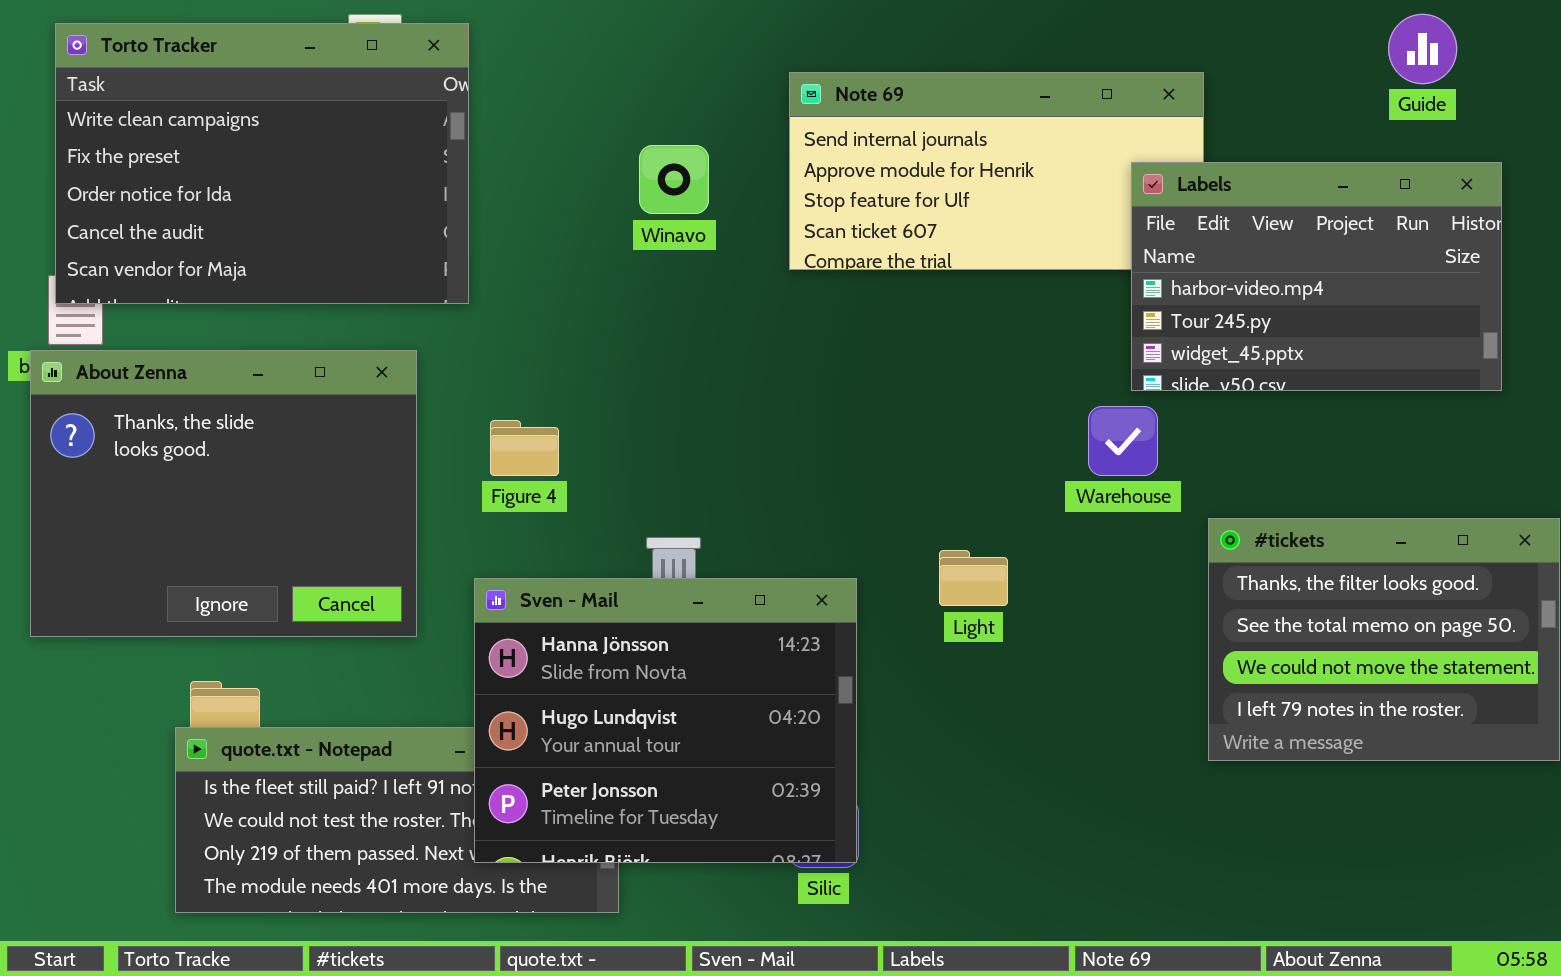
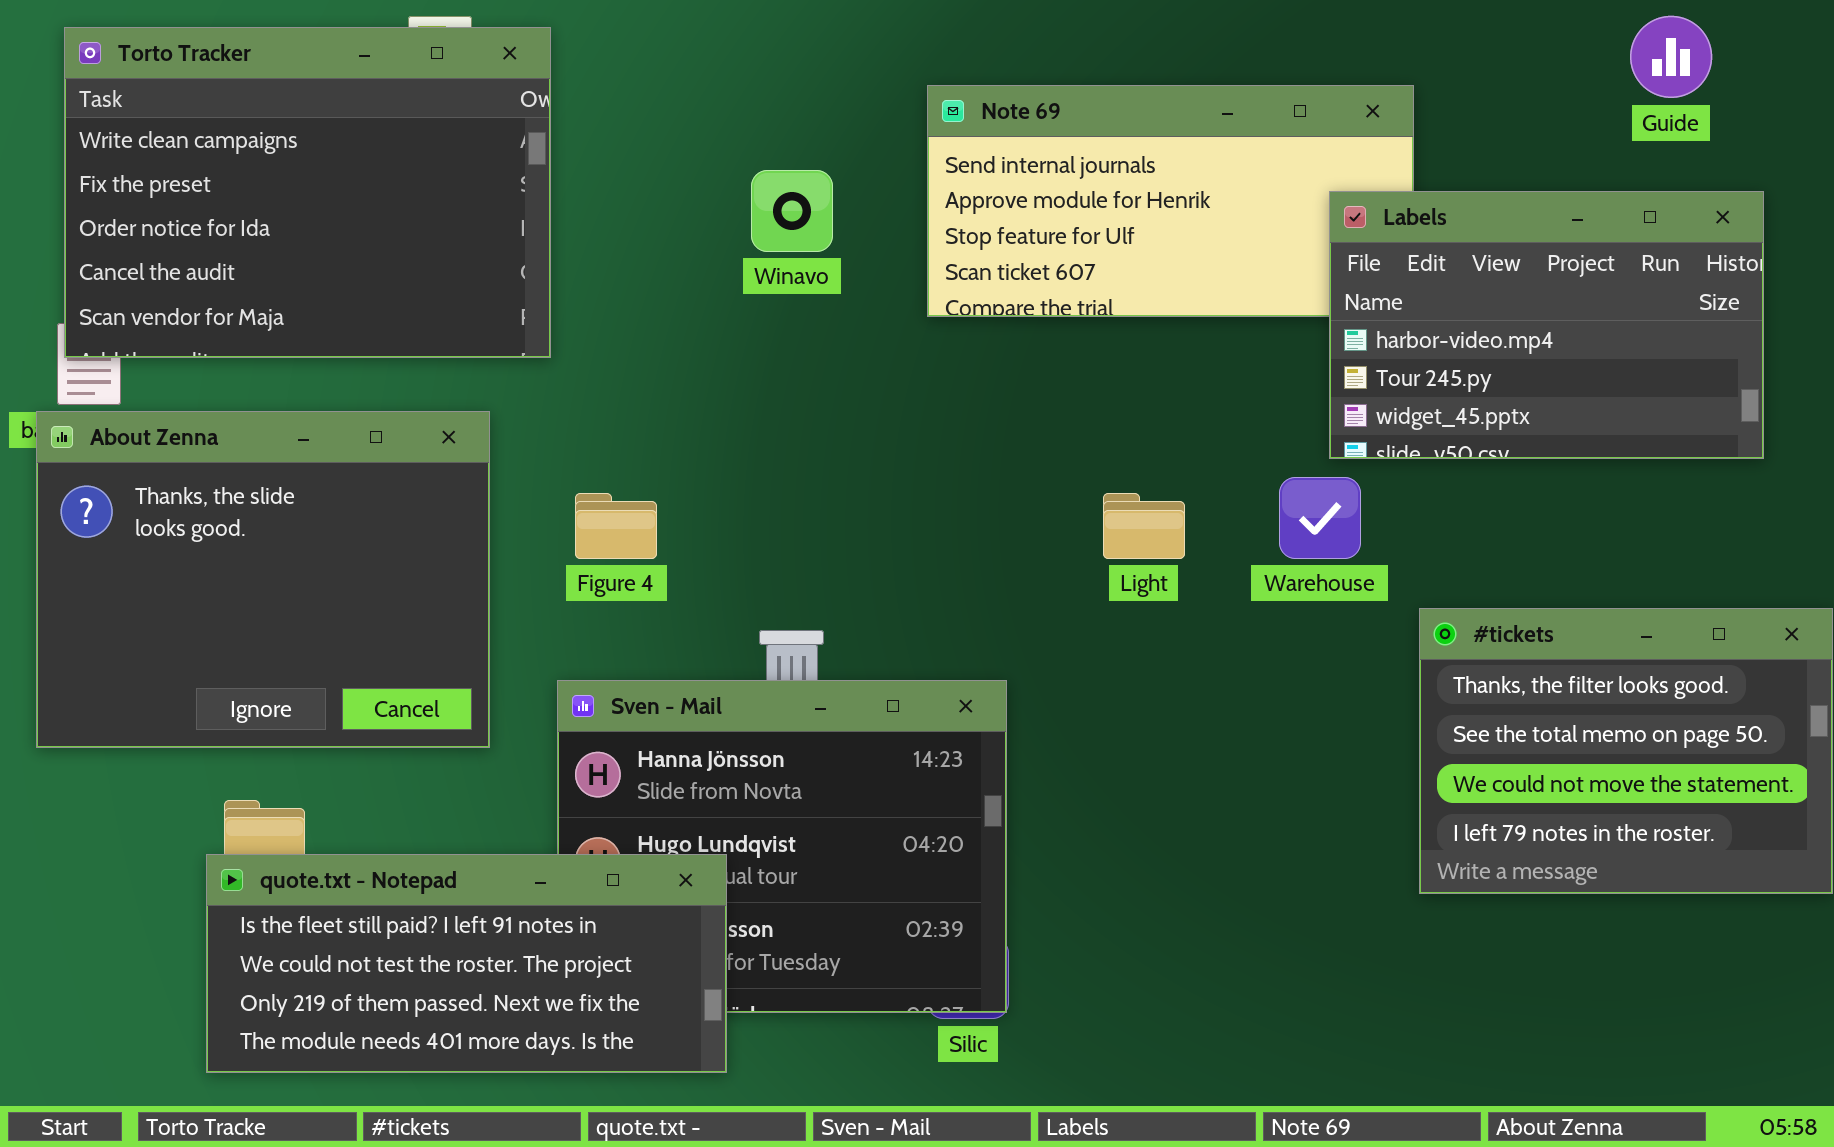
Light: [939,550,1008,606] -> [1103,493,1185,559], moved
quote.txt - Notepad: [175,727,619,913] -> [206,854,727,1073], raised

